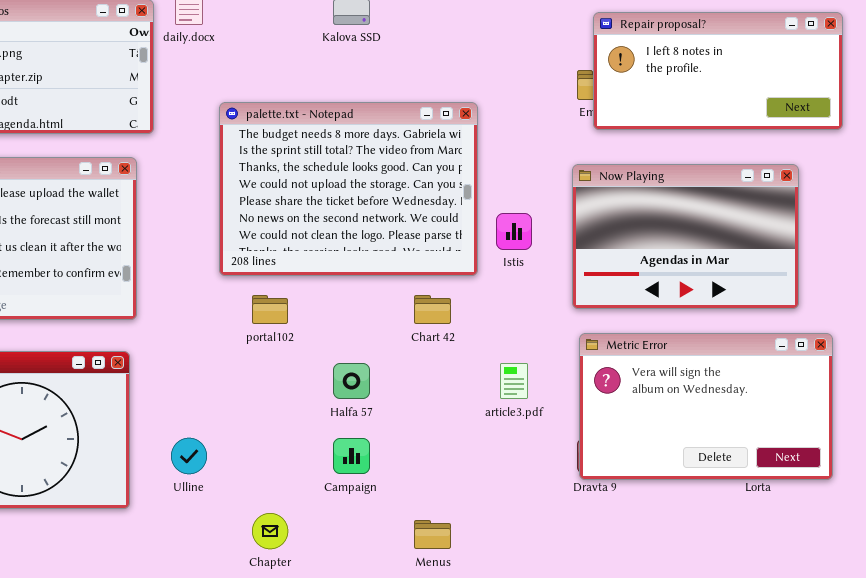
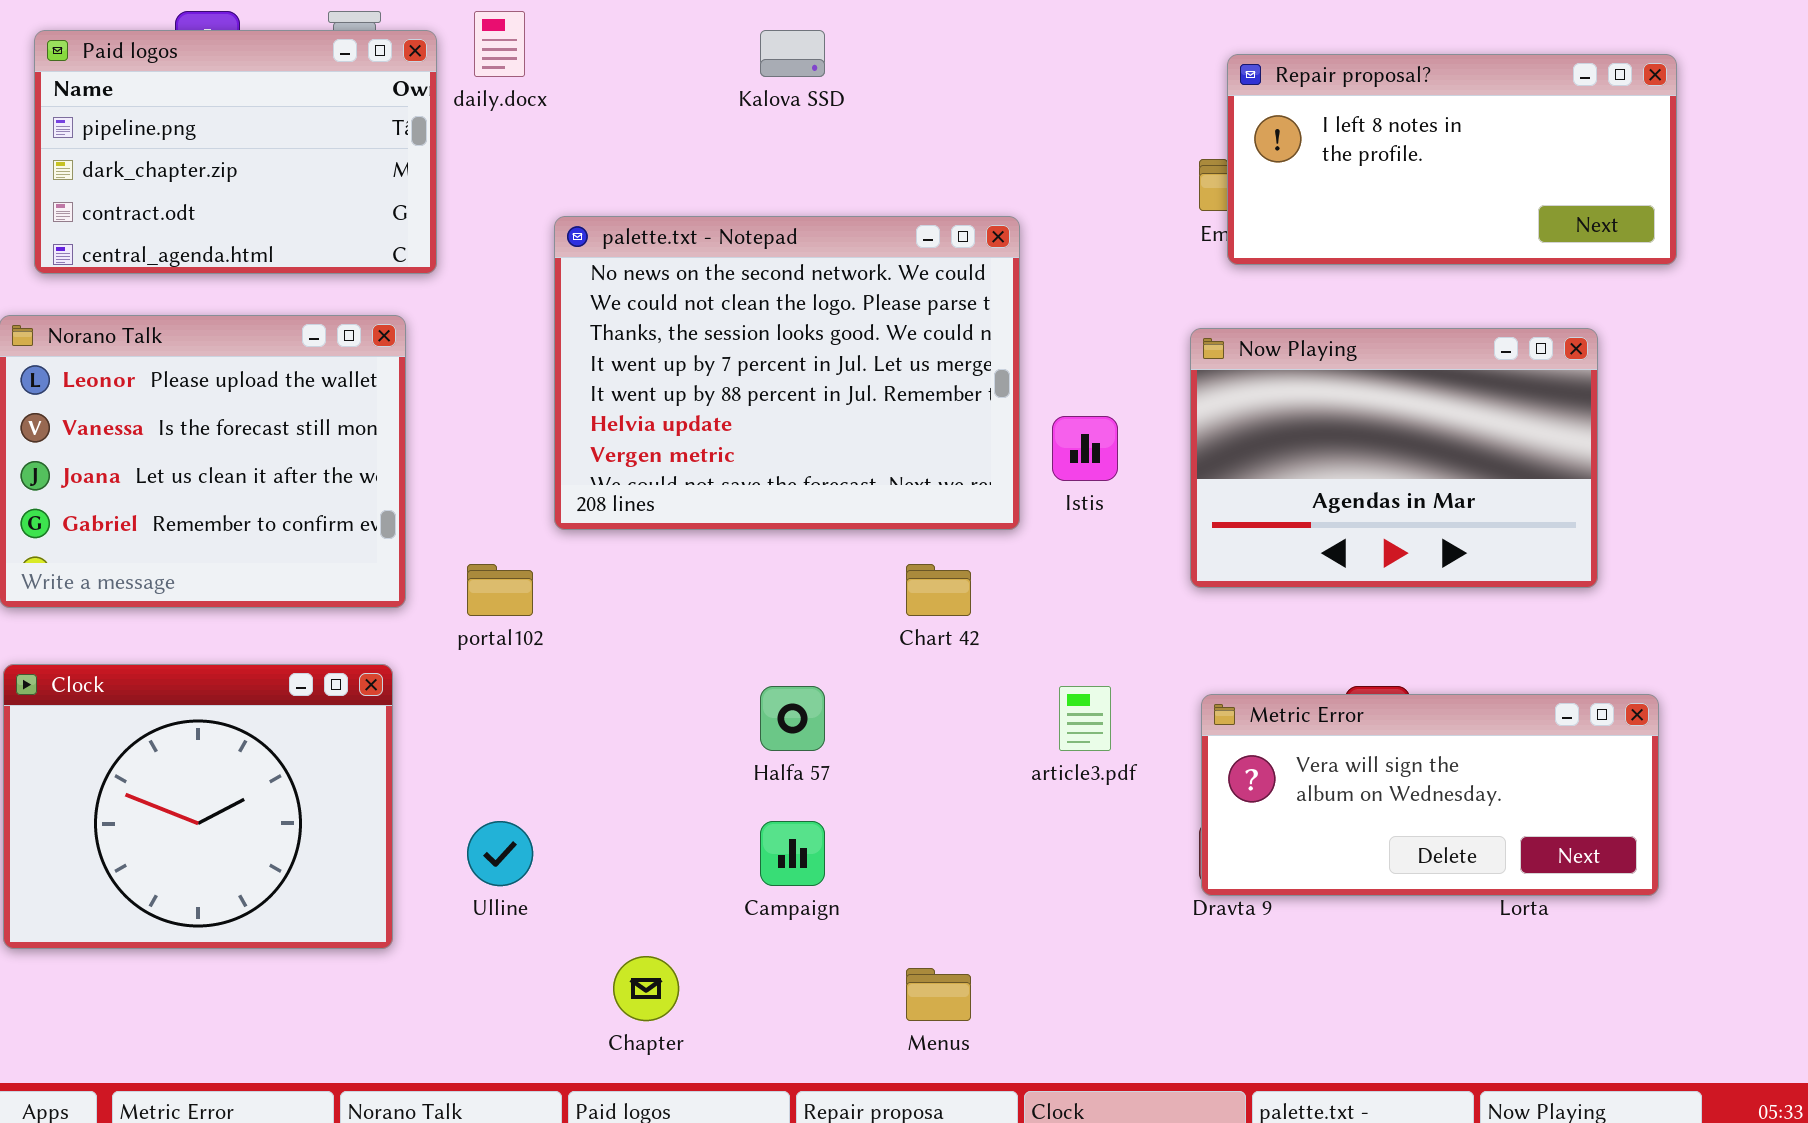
palette.txt - Notepad: [219,102,478,276] -> [554,216,1020,530], scrolled down 5 rows
portal102: [252,295,288,324] -> [467,564,533,616], moved
Metric Error: [579,333,833,480] -> [1201,694,1659,896], resized

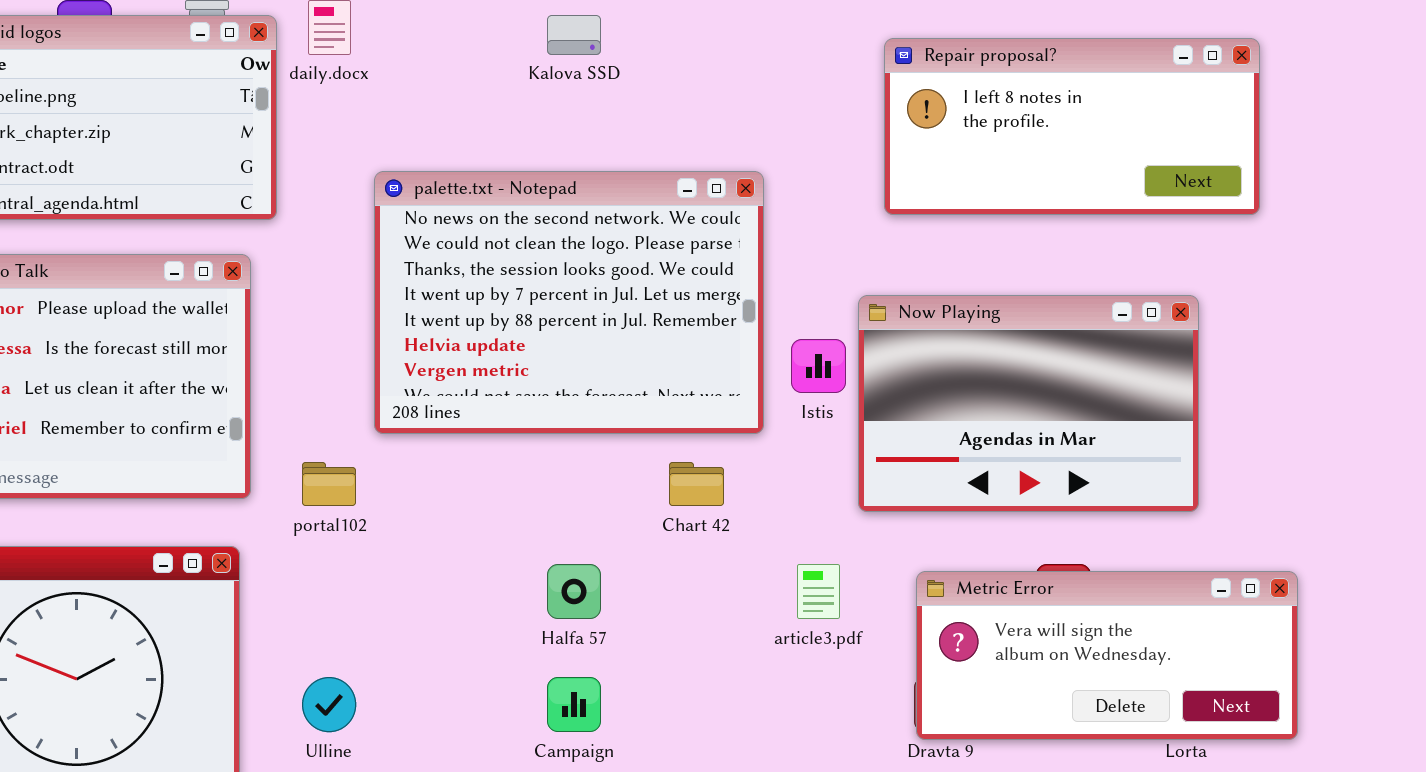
Repair proposal?: [1227,54,1677,265] -> [884,38,1260,215], moved
Now Playing: [1190,328,1598,588] -> [858,295,1199,512], moved

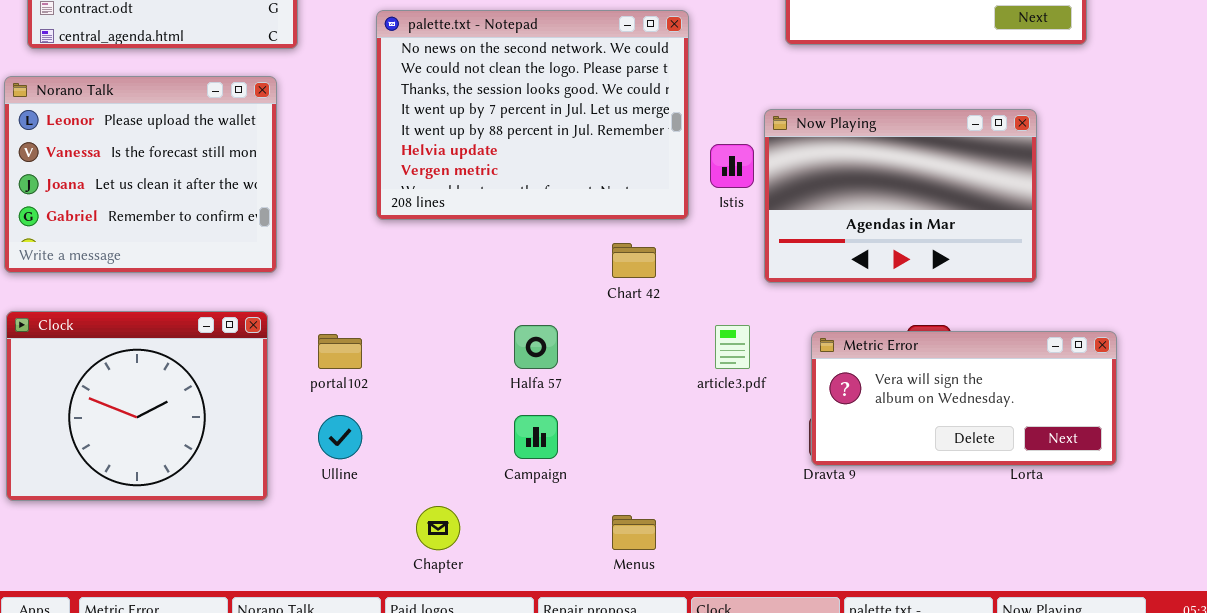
portal102: [302,462,356,506] -> [318,334,362,369], moved

